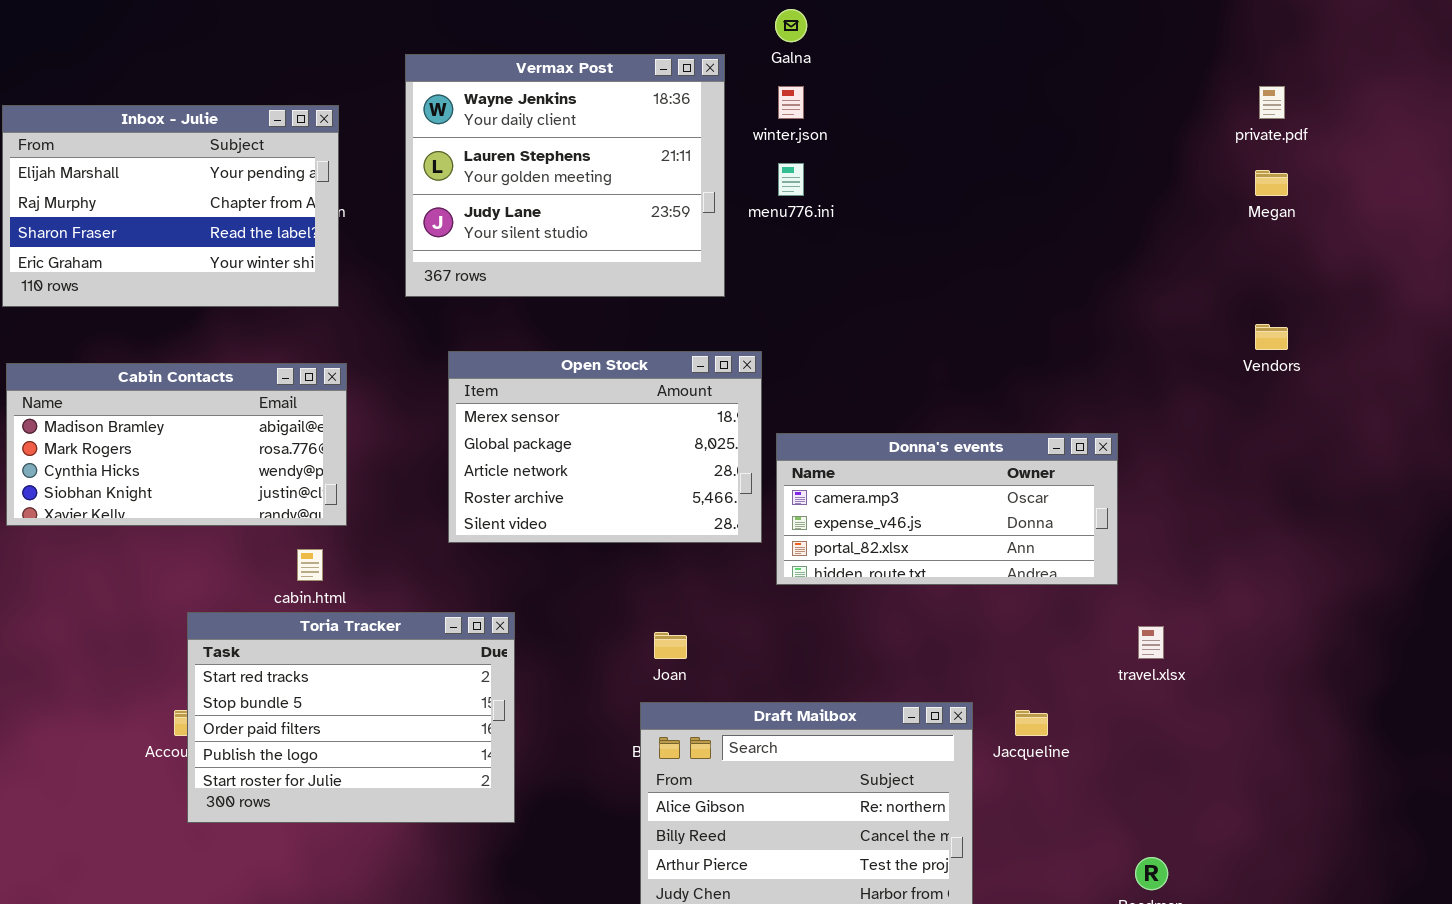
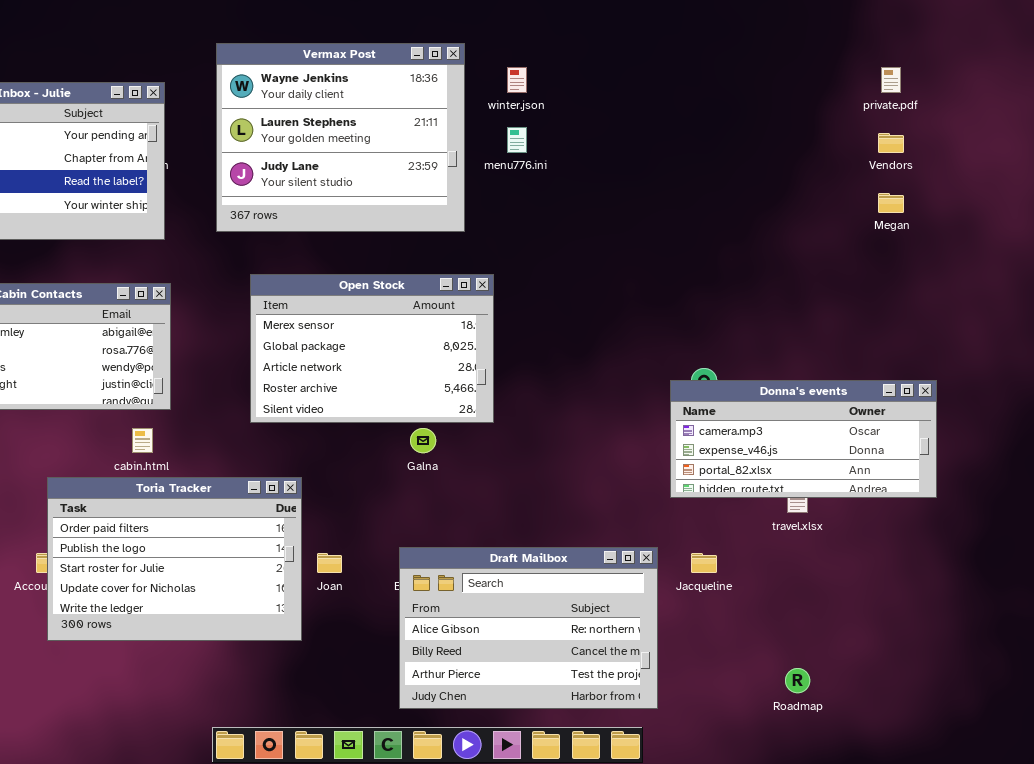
Galna: [775,9,807,42] -> [410,428,436,453], moved
Megan: [1255,170,1288,196] -> [878,193,904,213], moved
Vendors: [1255,324,1288,350] -> [878,133,904,153], moved
Donna's events: [776,433,1118,585] -> [670,380,937,498], moved
Toria Tracker: [187,612,515,823] -> [47,477,302,641], scrolled down 2 rows
Joan: [654,632,687,659] -> [317,553,342,573], moved

